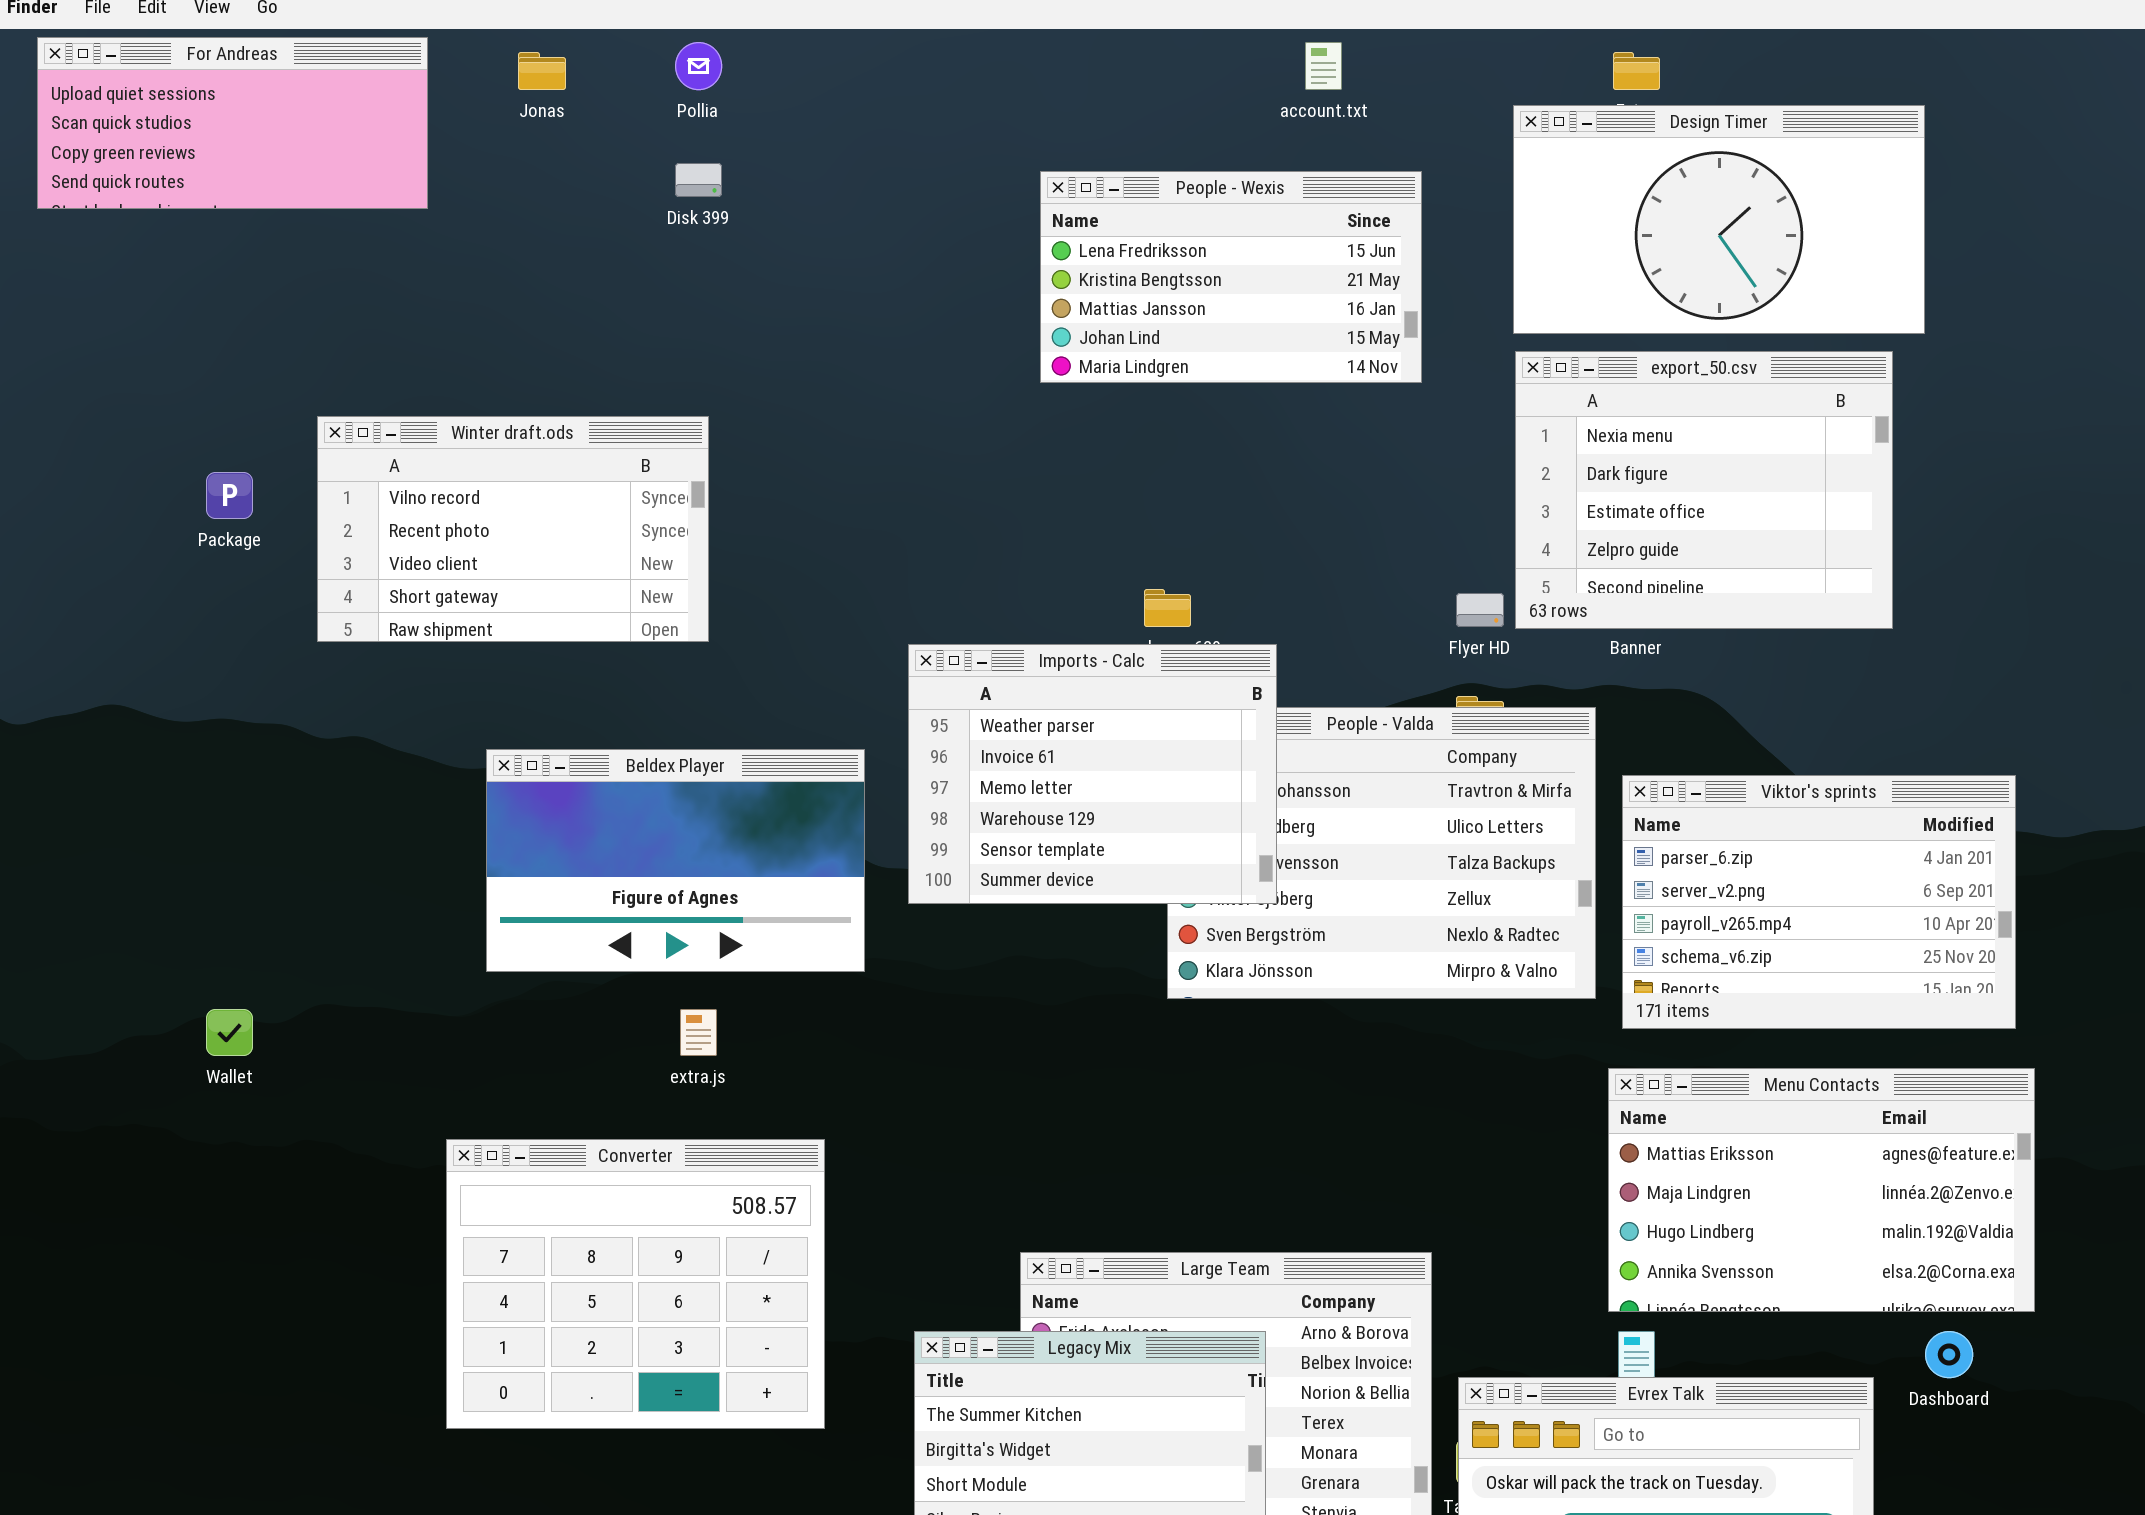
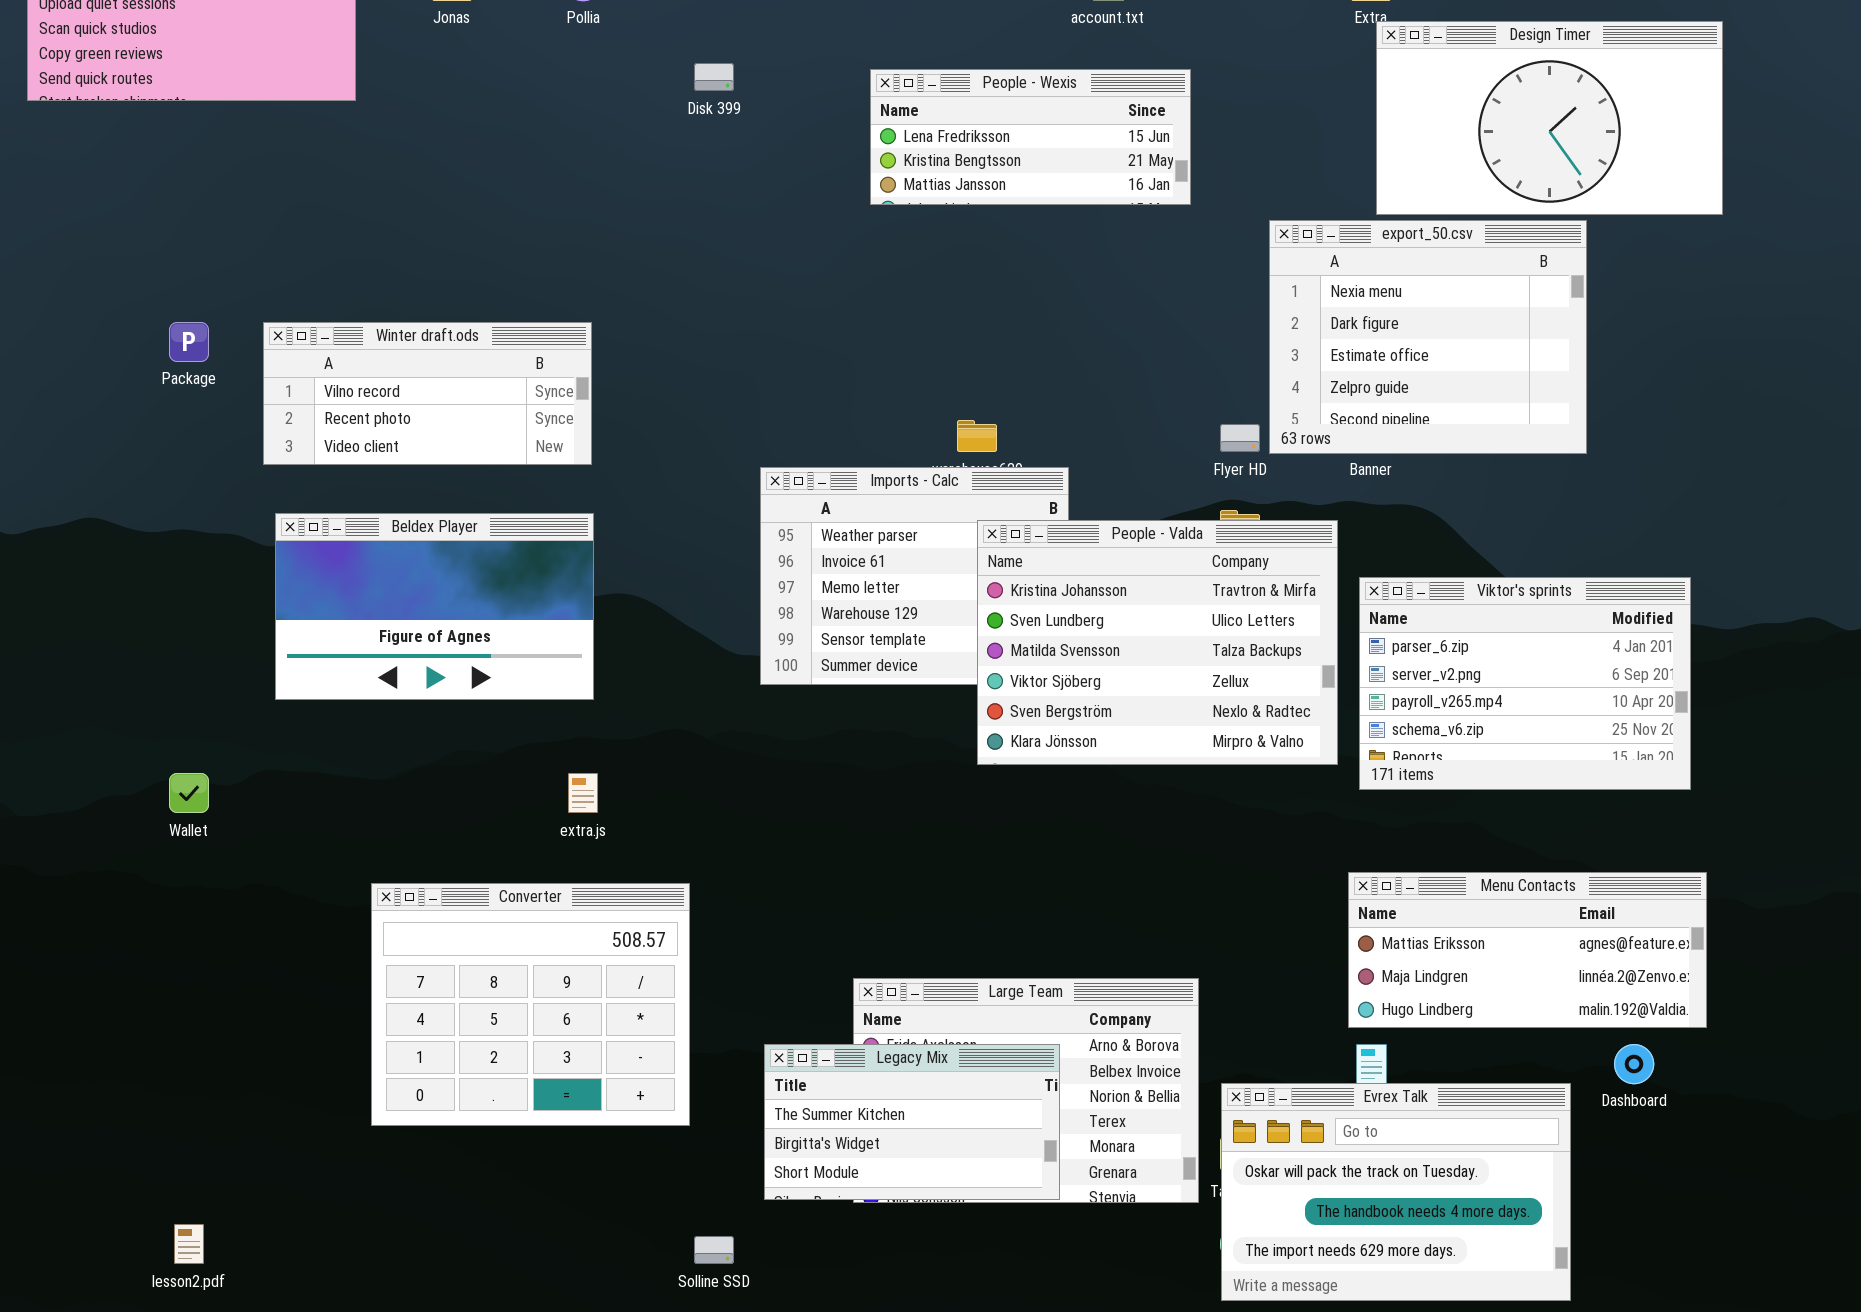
Design Timer: [1513,105,1925,334] -> [1376,21,1723,215], moved
Disk 399: [675,163,722,197] -> [694,63,734,91], moved
People - Wexis: [1040,171,1422,383] -> [870,69,1191,205], resized
Winter draft.ods: [317,416,709,642] -> [263,322,592,465], resized
People - Valda: [1167,707,1596,999] -> [977,520,1338,765], raised
Beldex Player: [486,749,865,972] -> [275,513,594,700], moved
Menu Contacts: [1608,1068,2035,1312] -> [1348,872,1707,1028], resized

